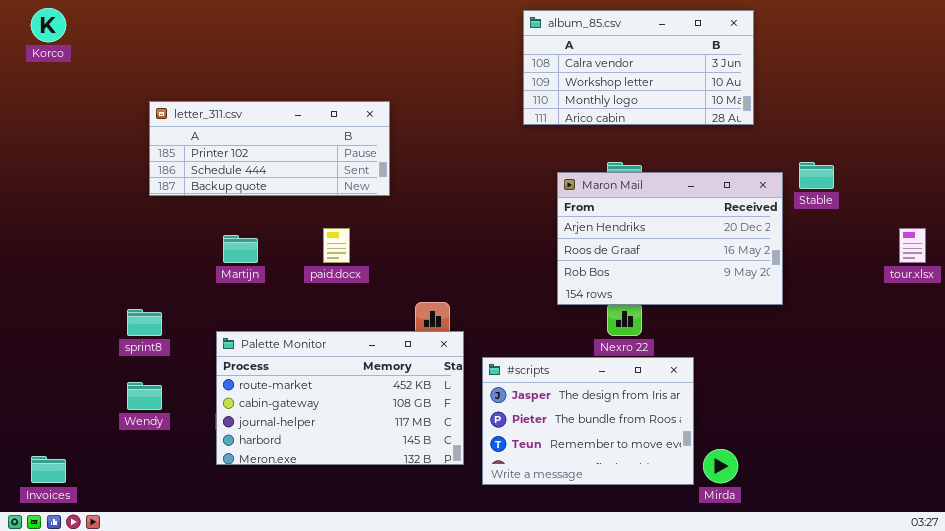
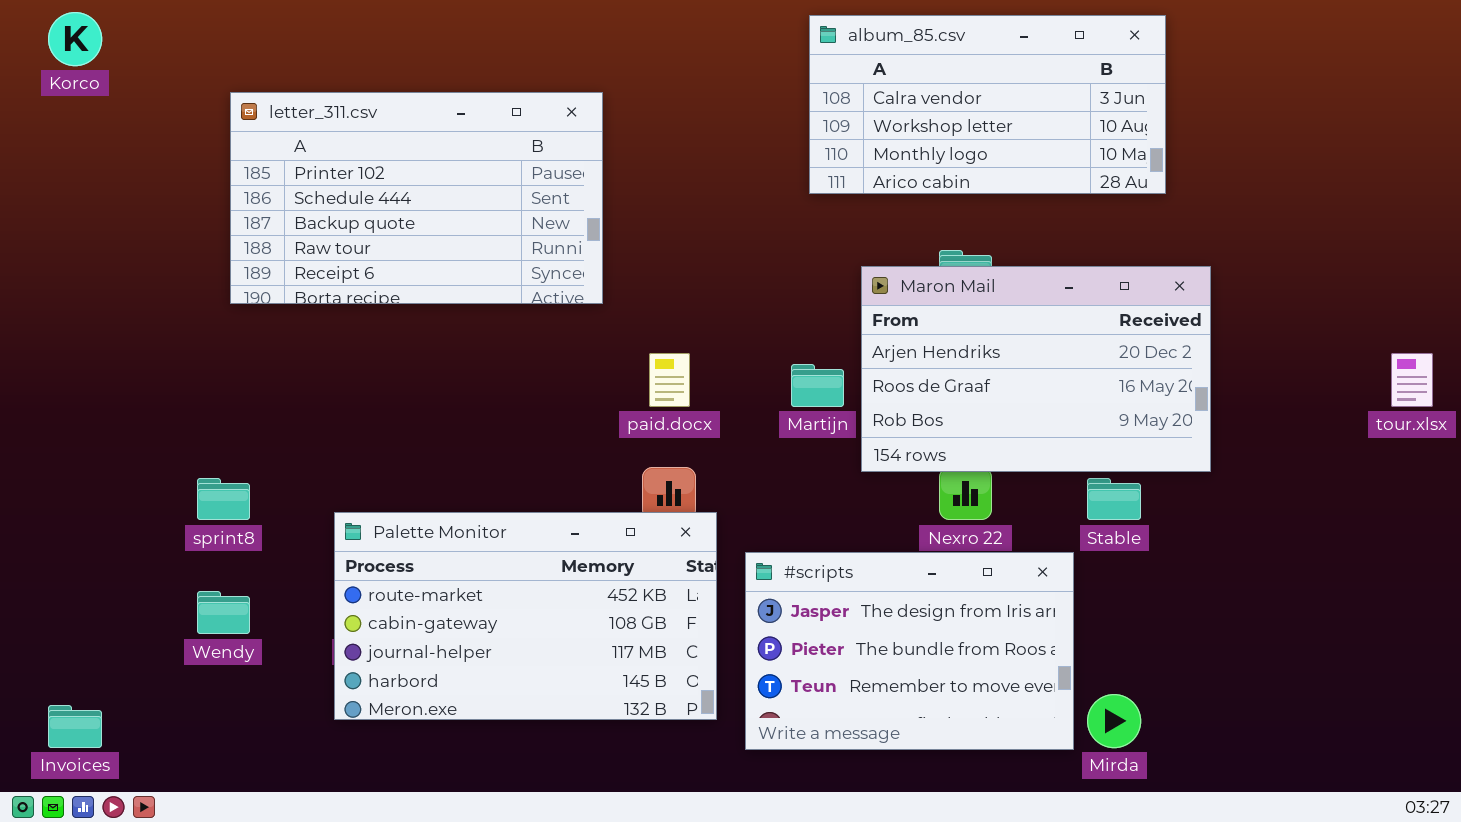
letter_311.csv: [149,101,390,196] -> [230,92,603,304], resized
Stable: [799,162,834,189] -> [1087,478,1141,520], moved
paid.docx: [323,228,350,263] -> [649,353,690,407], moved
Martijn: [223,235,258,263] -> [791,364,844,407], moved

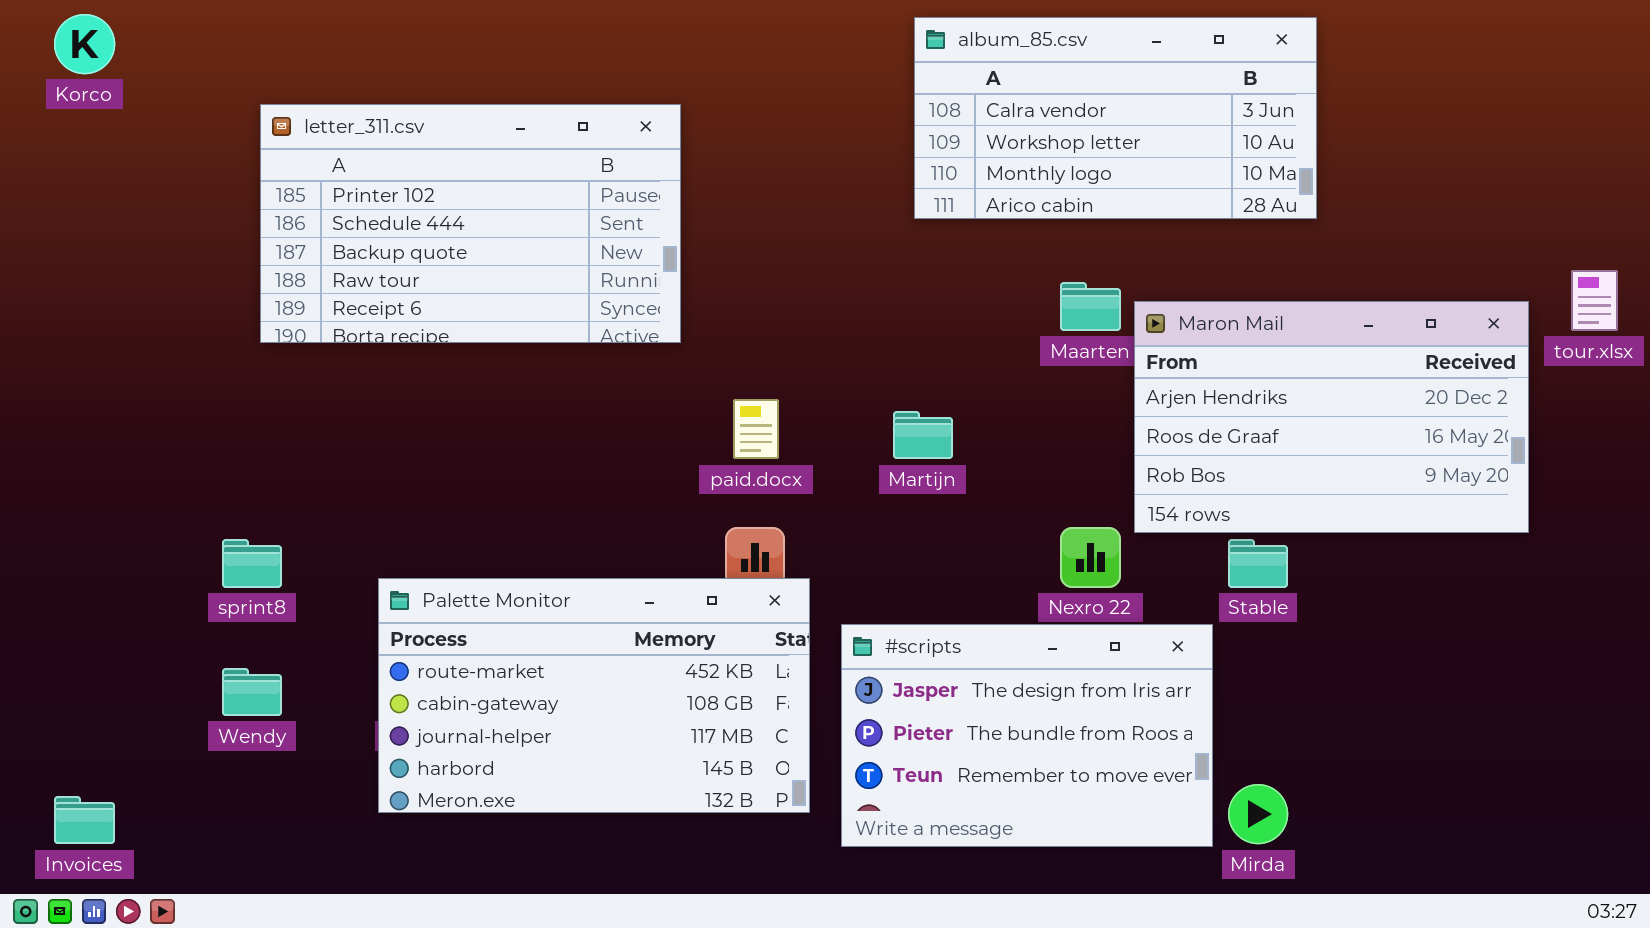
Maron Mail: [861,266,1211,472] -> [1134,301,1529,533], moved
tour.xlsx: [1391,353,1433,407] -> [1571,270,1618,331], moved

